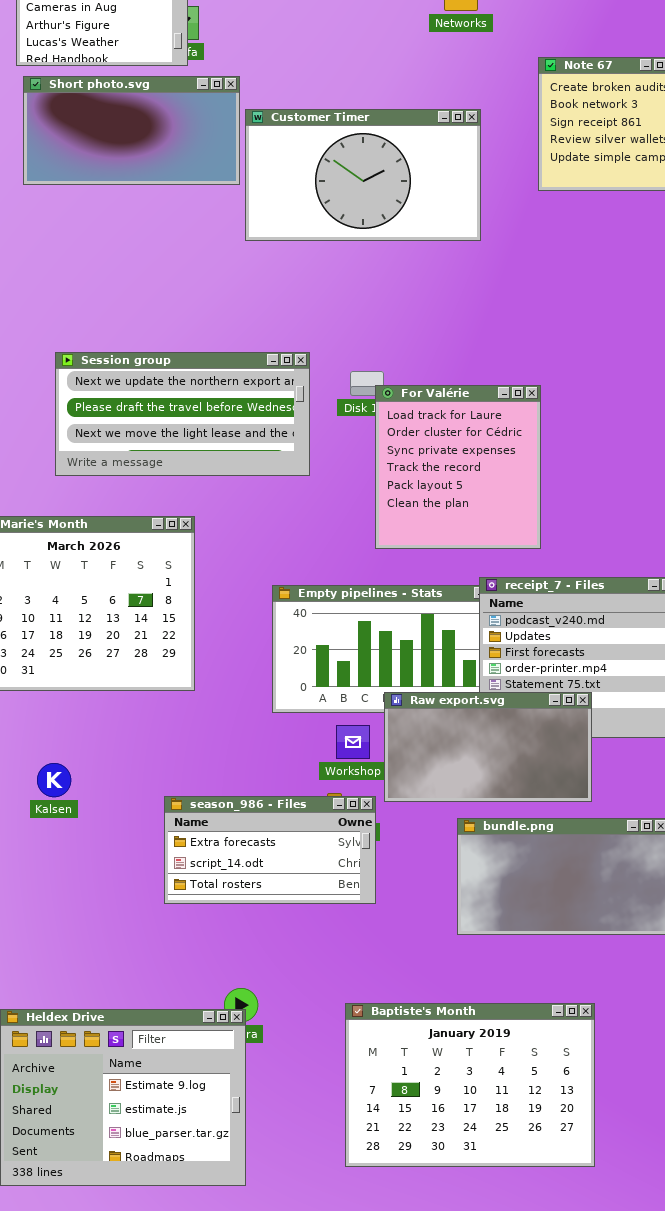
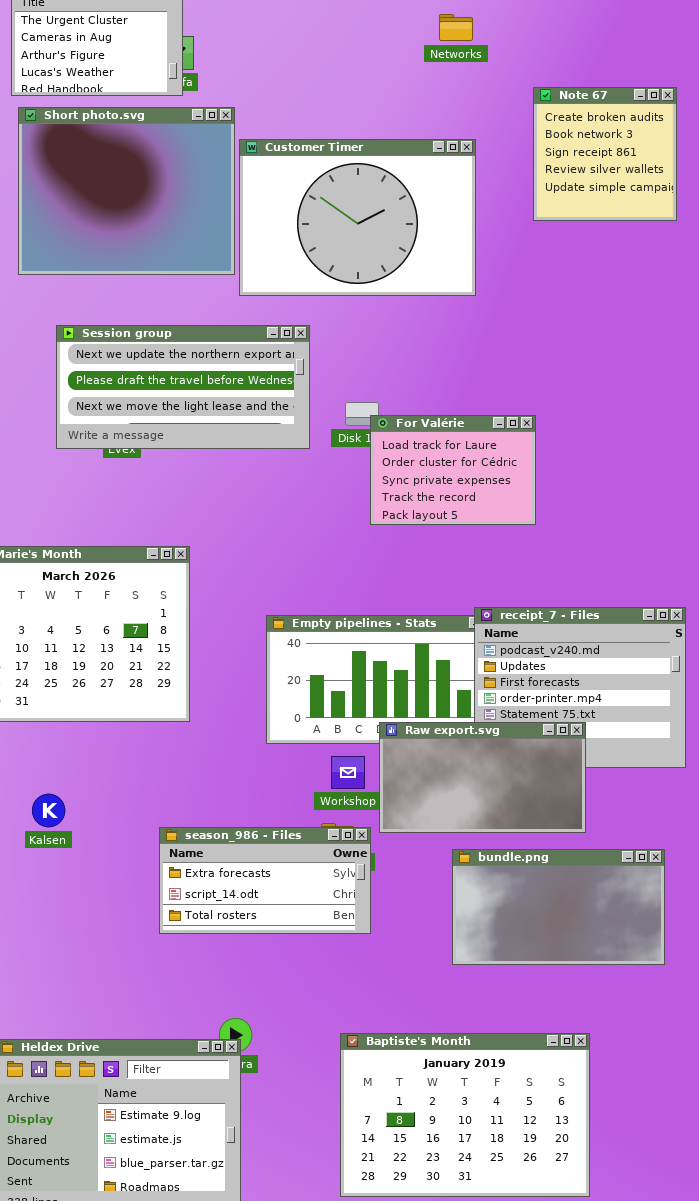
Short photo.svg: [23,76,240,185] -> [18,107,235,275], resized
Customer Timer: [245,109,481,241] -> [239,139,476,296], resized
Session group: [55,352,310,476] -> [56,325,310,449], moved
For Valérie: [375,385,541,549] -> [370,415,536,525], resized

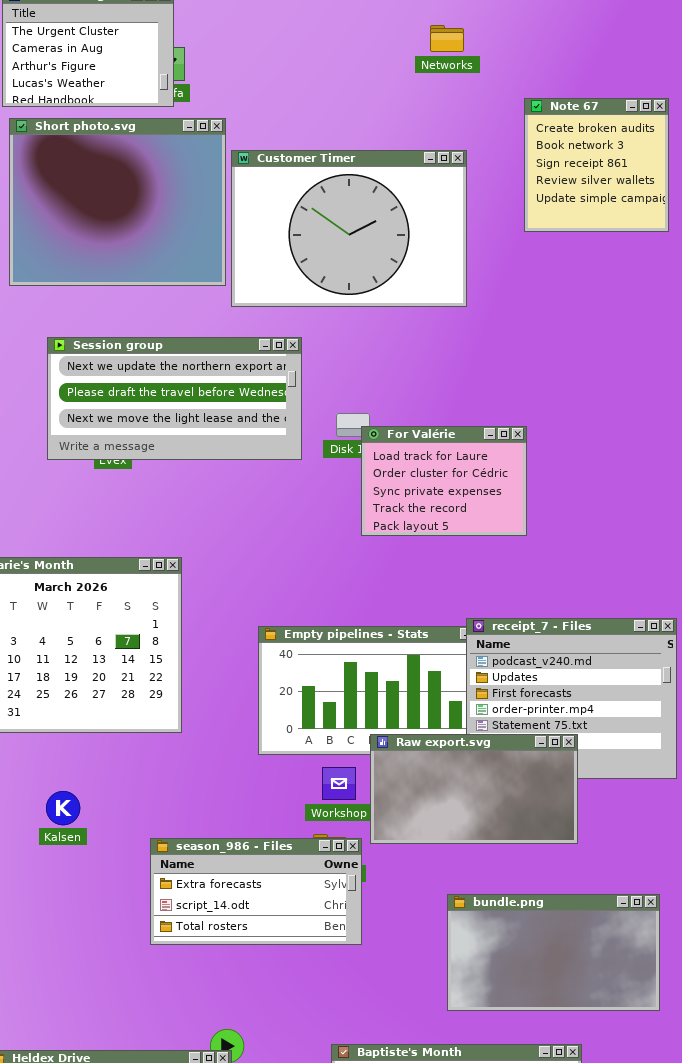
Kalsen: [32,794,65,827] -> [46,791,80,825], moved
bundle.png: [452,849,665,965] -> [447,894,660,1011], moved

